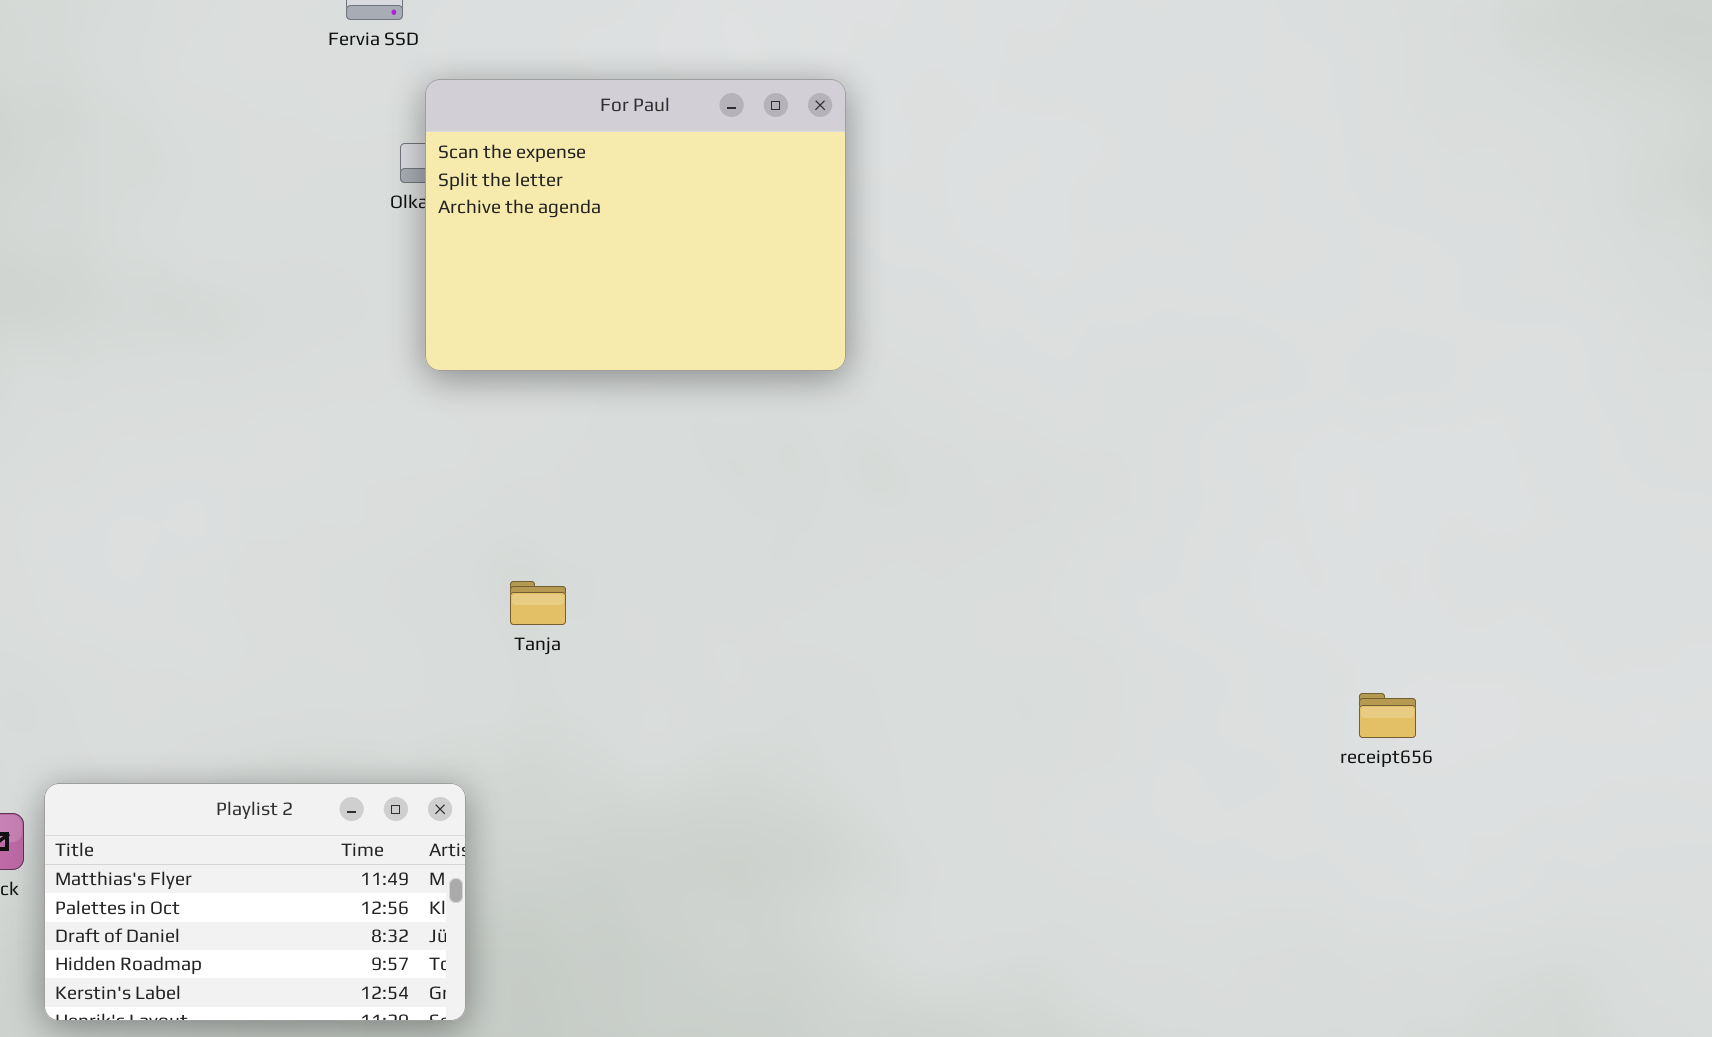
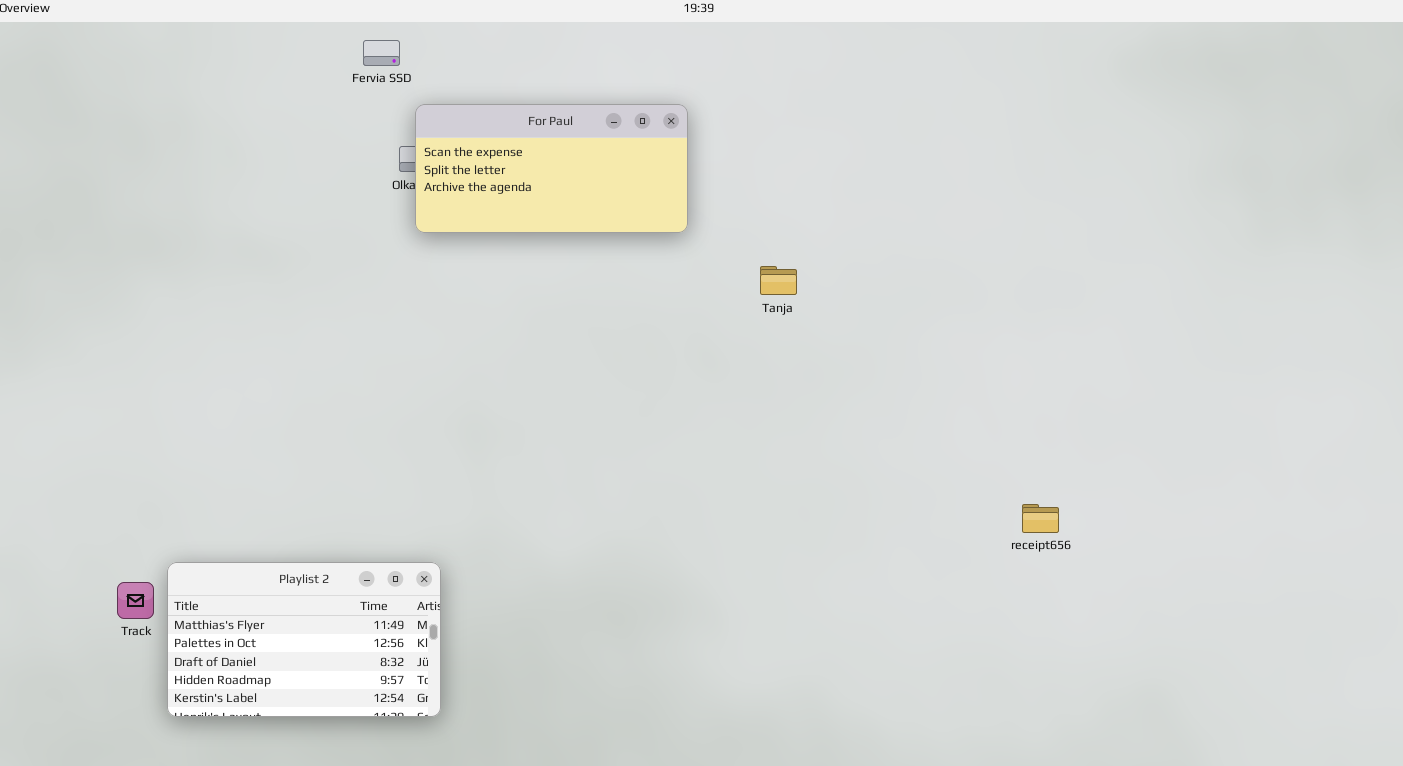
For Paul: [425,79,846,371] -> [415,104,688,233], resized
Tanja: [510,581,566,625] -> [760,266,797,295], moved

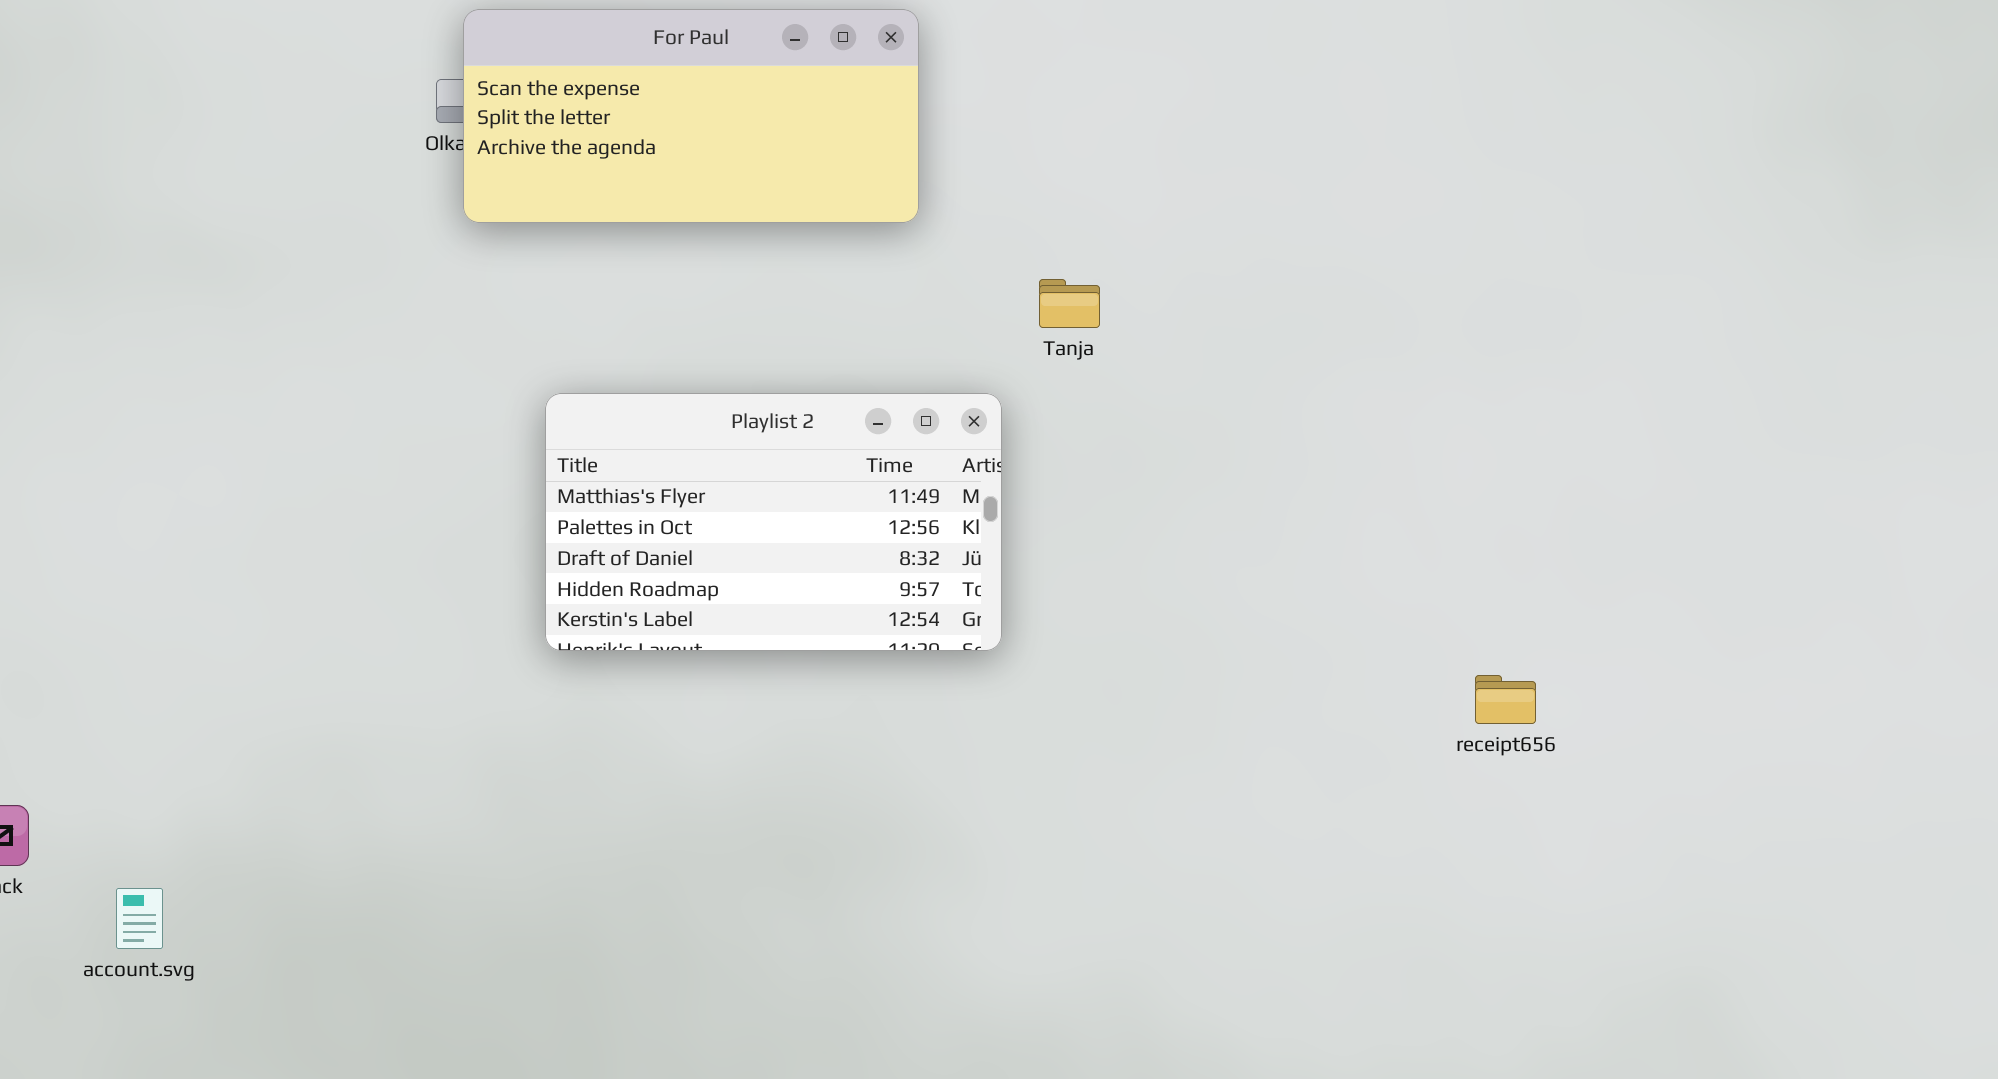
Playlist 2: [167,562,441,717] -> [545,393,1002,651], moved

